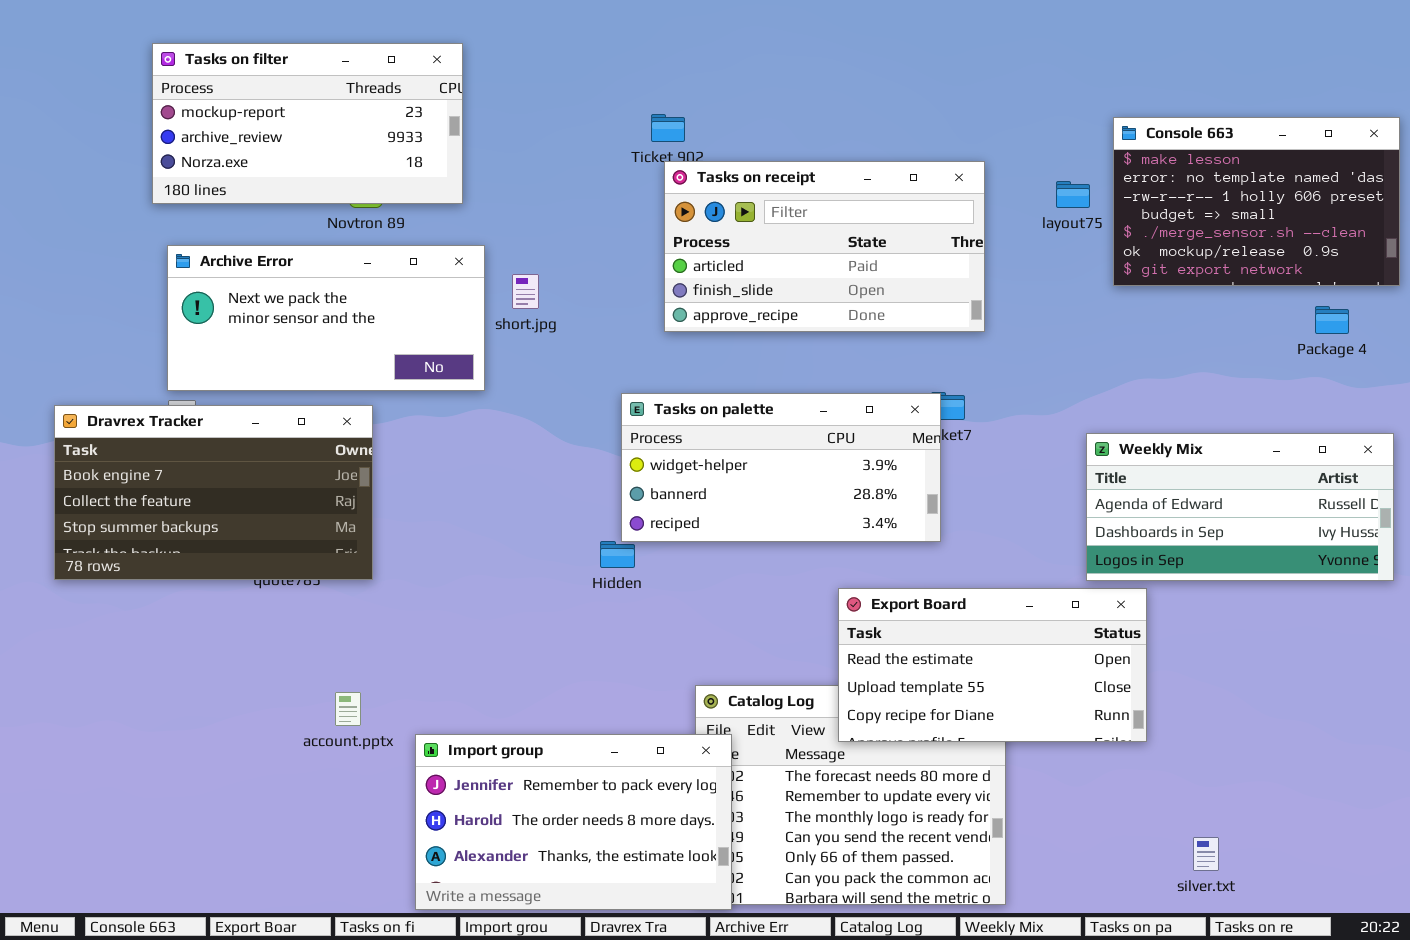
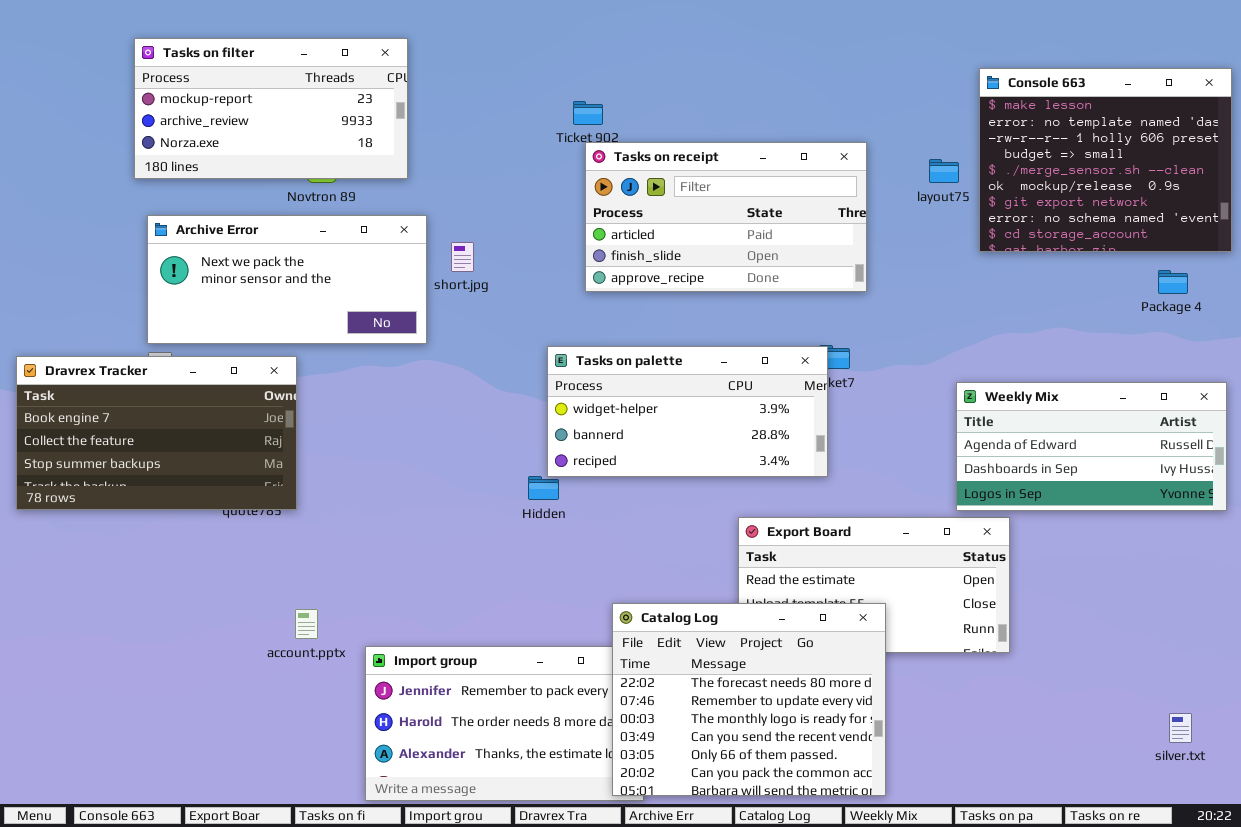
Console 663: [1113,117,1400,286] -> [979,68,1232,252], resized
Dravrex Tracker: [54,405,373,580] -> [16,356,297,510], moved
Catalog Log: [695,685,1006,905] -> [612,603,886,796], raised
silver.txt: [1193,837,1219,871] -> [1169,713,1192,743], moved

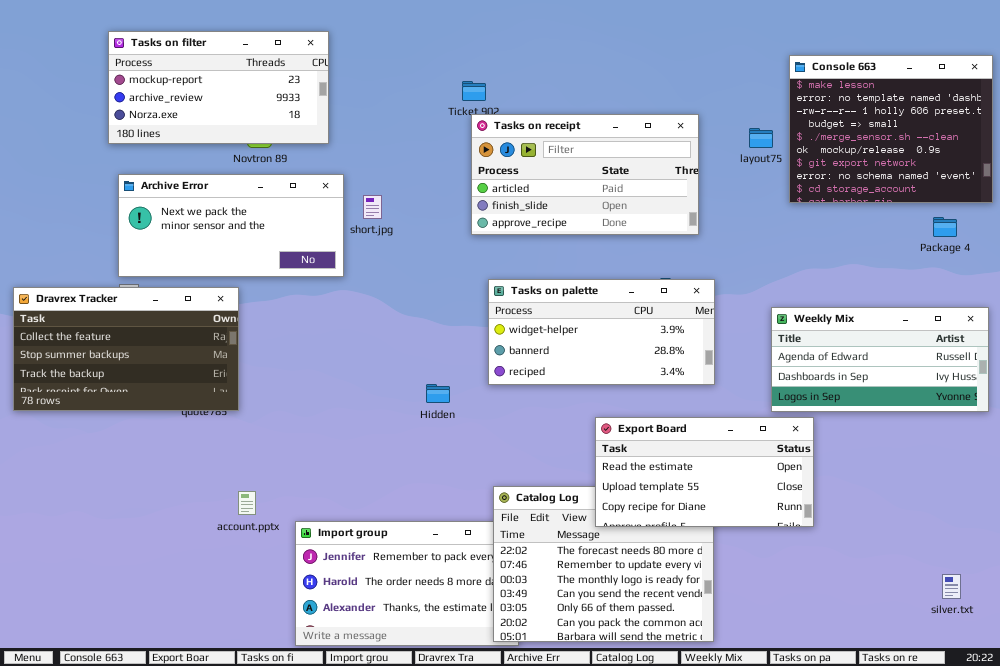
Tasks on palette: [547,346,828,477] -> [488,279,715,385], moved
Dravrex Tracker: [16,356,297,510] -> [13,287,239,411], scrolled down 1 row
Export Board: [738,517,1010,653] -> [595,417,814,527], raised

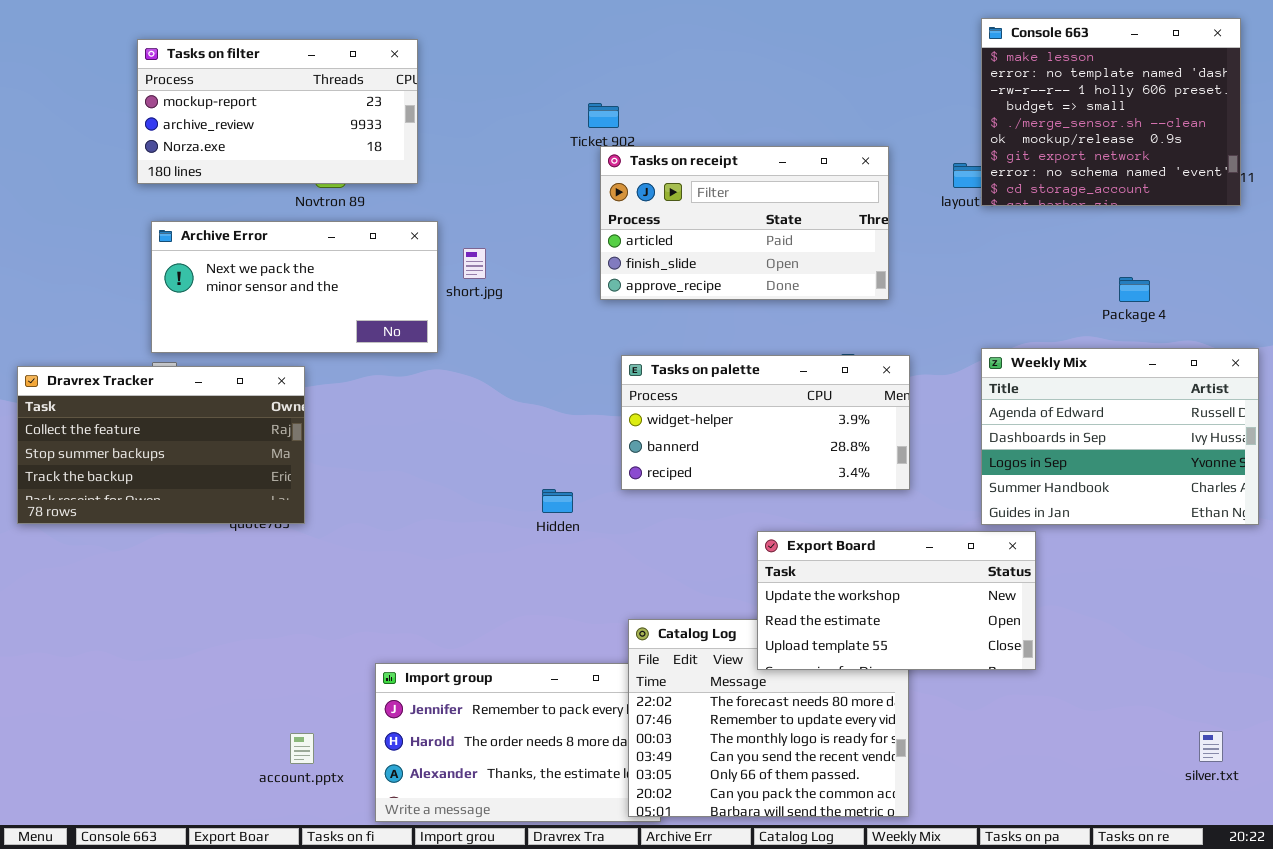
Console 663: [789,55,993,203] -> [981,18,1241,206], moved
Package 4: [933,217,957,237] -> [1119,277,1150,302], moved
Weekly Mix: [771,307,989,412] -> [981,348,1259,525], resized
Export Board: [595,417,814,527] -> [757,531,1036,670], scrolled up 1 row
account.pptx: [238,491,256,515] -> [290,733,314,764], moved

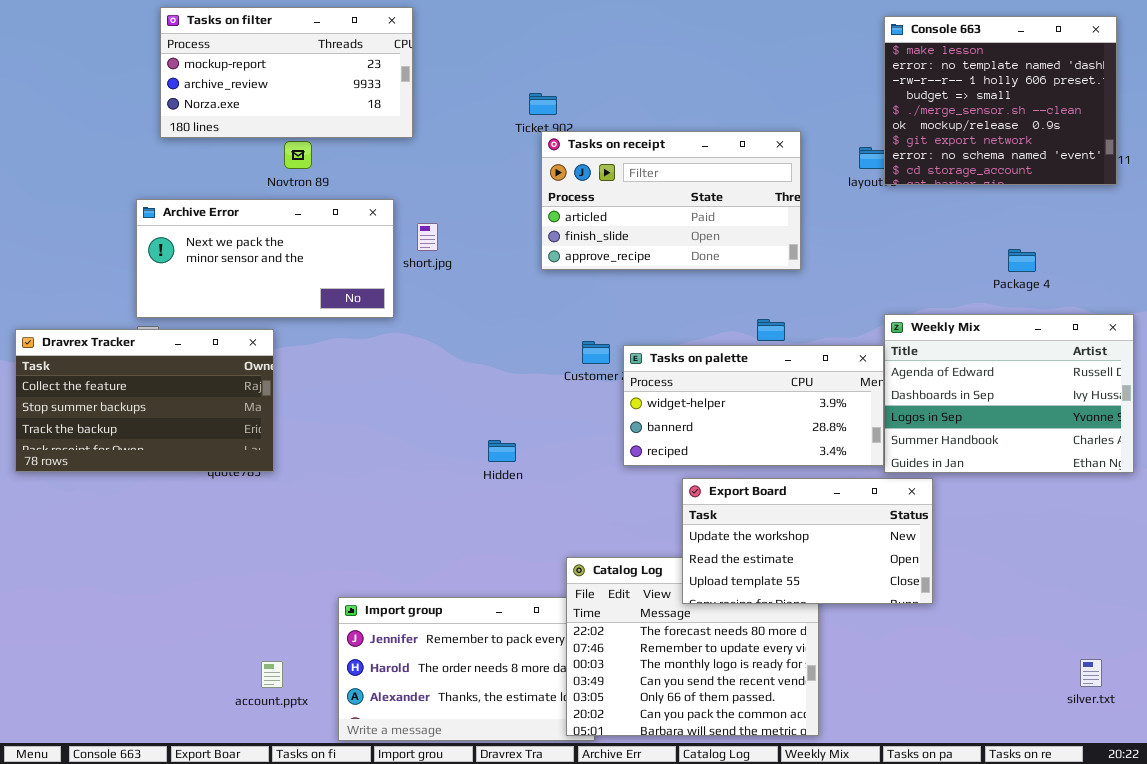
Tasks on filter: [137,39,418,184] -> [160,7,413,138], moved
Tasks on palette: [621,355,910,490] -> [623,345,884,466], moved

